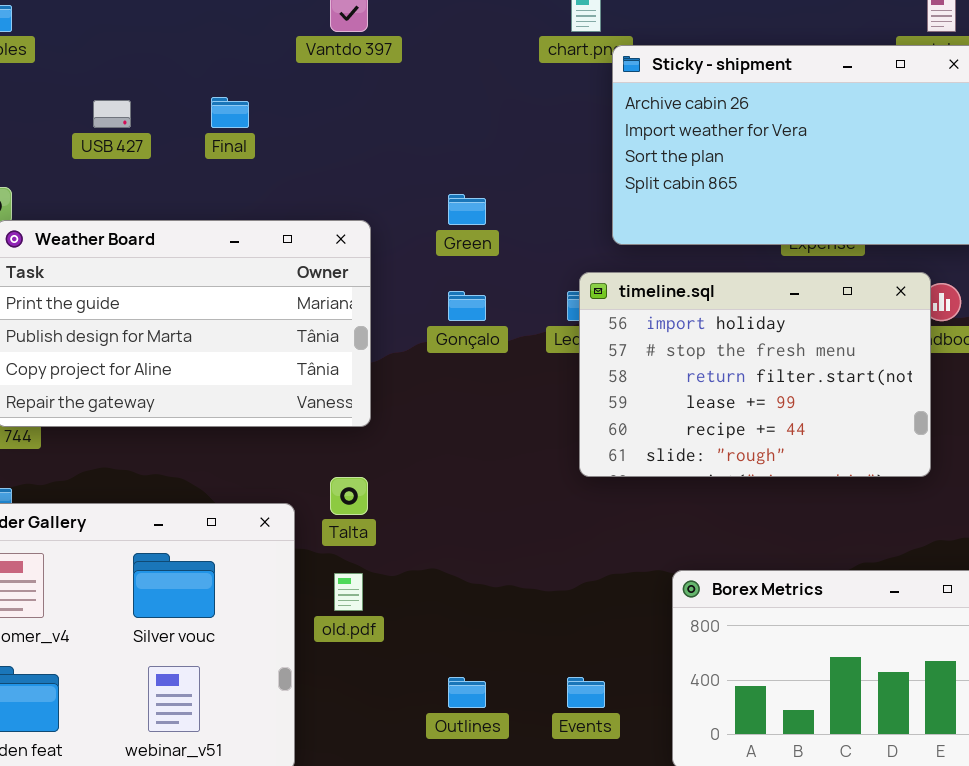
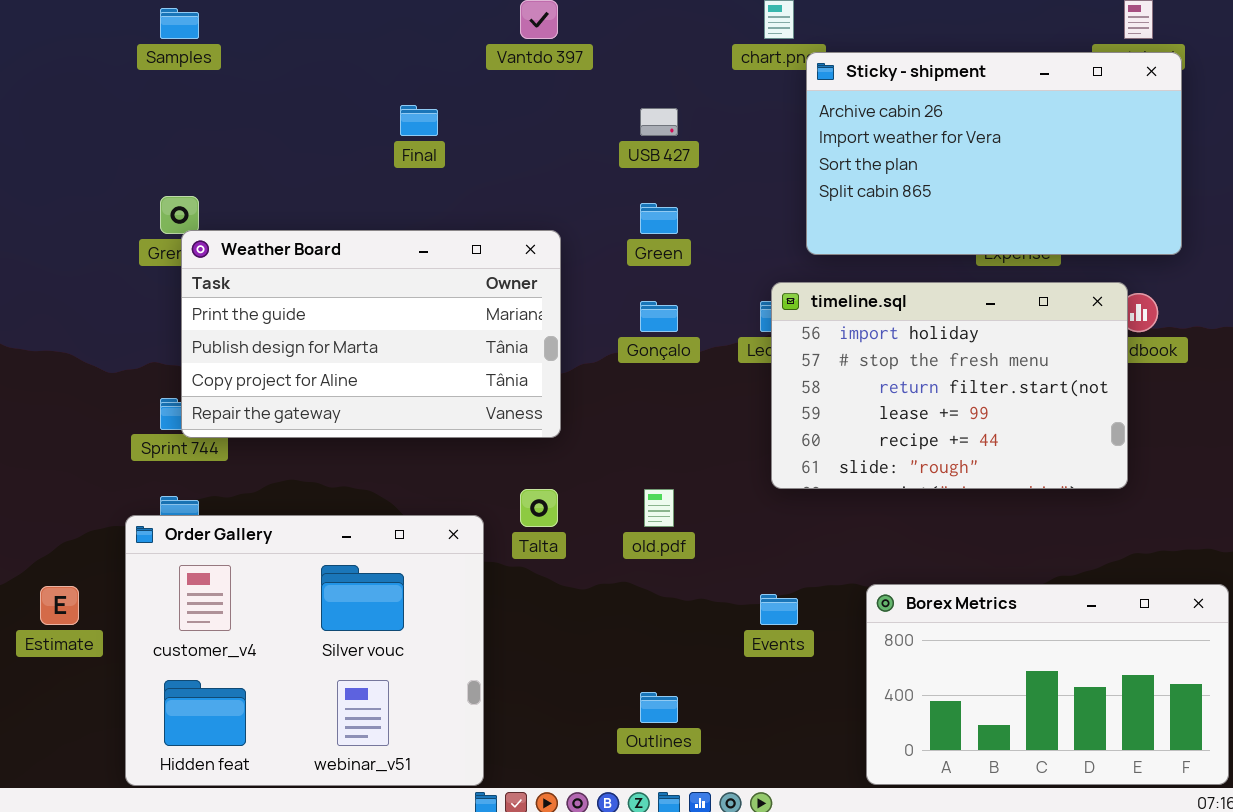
USB 427: [93,100,131,128] -> [640,108,678,136], moved
old.pdf: [334,573,363,611] -> [644,489,674,527], moved
Events: [567,677,605,708] -> [760,594,798,625], moved

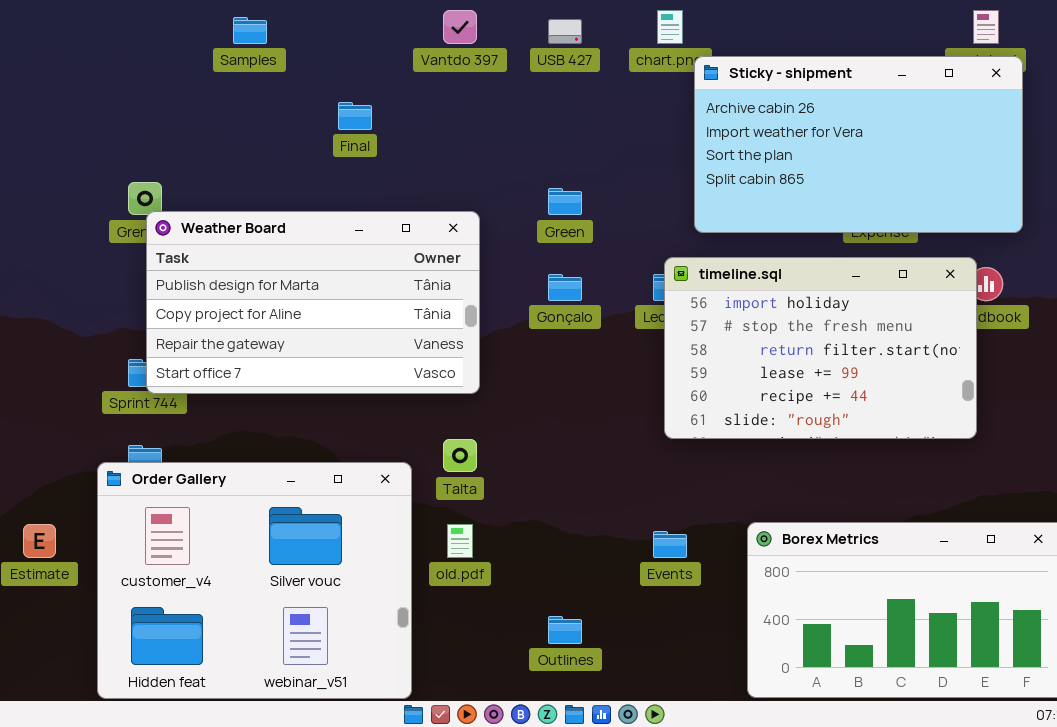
Samples: [160,8,199,39] -> [233,17,267,44], moved
USB 427: [640,108,678,136] -> [548,19,582,44], moved
Weather Board: [181,230,561,438] -> [146,211,480,394], scrolled down 1 row
old.pdf: [644,489,674,527] -> [447,524,473,558], moved

